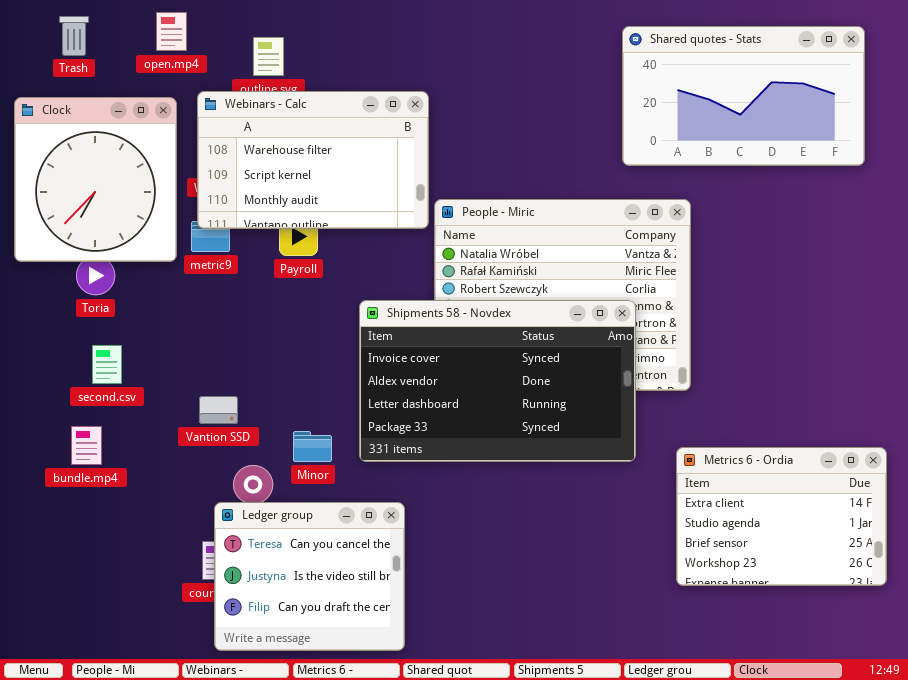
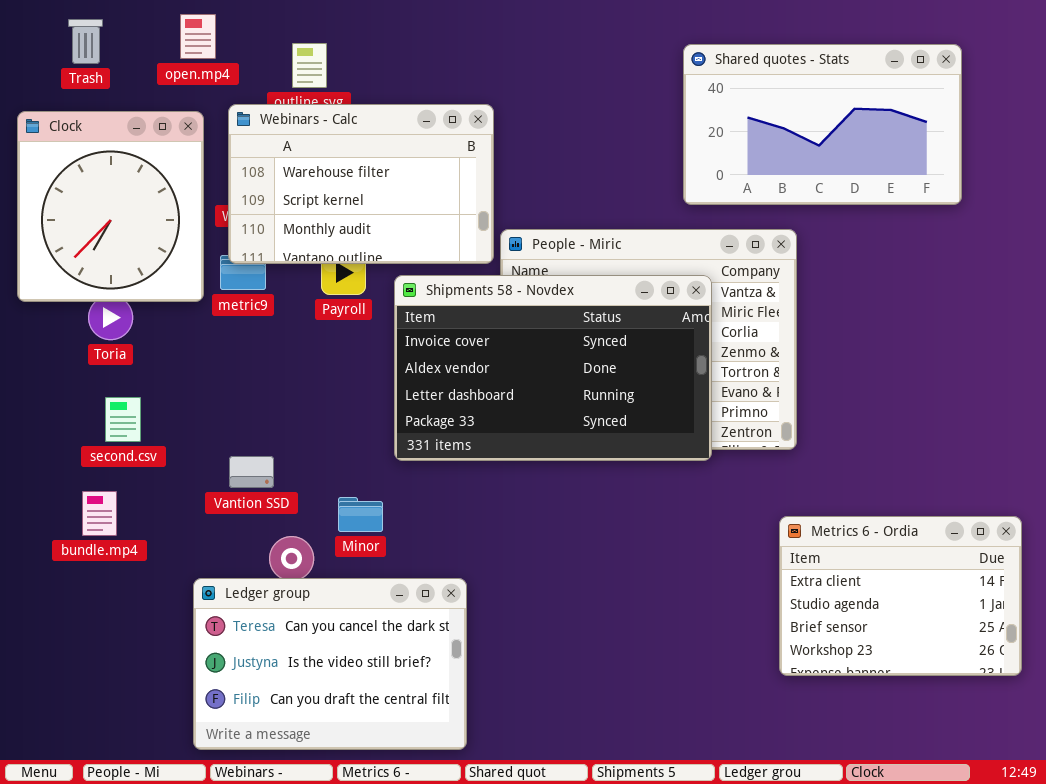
Shared quotes - Stats: [622,26,865,166] -> [683,44,962,205], moved
Shipments 58 - Novdex: [359,300,636,462] -> [394,275,712,461], moved
Ledger group: [214,502,405,651] -> [193,578,467,750], resized

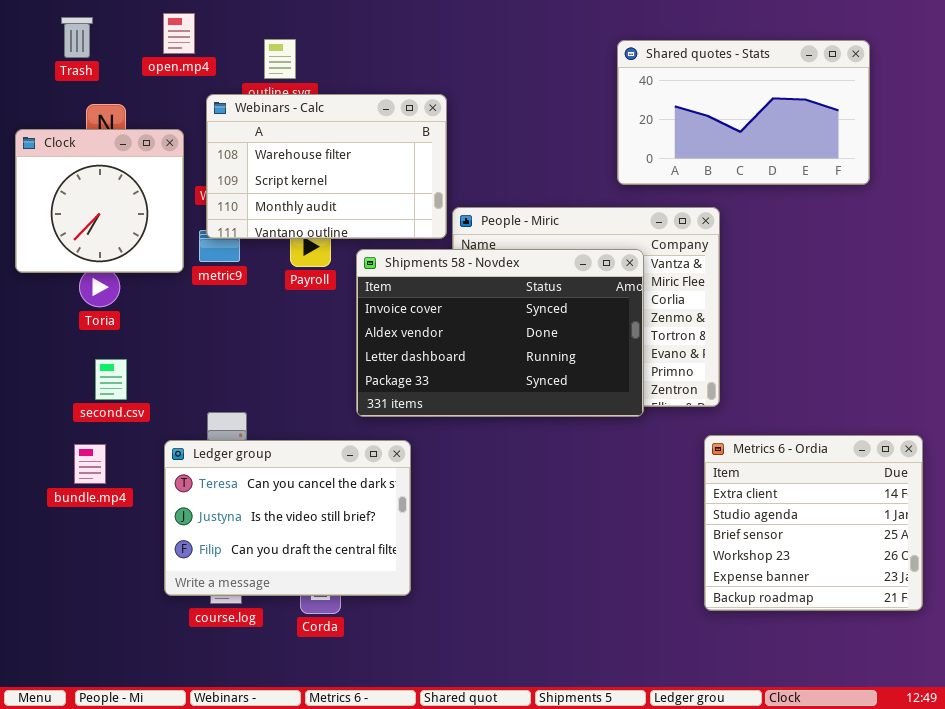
Clock: [17,111,204,302] -> [15,129,184,273], resized
Metrics 6 - Ordia: [779,516,1022,676] -> [704,435,923,611], resized
Ledger group: [193,578,467,750] -> [164,440,411,596], moved

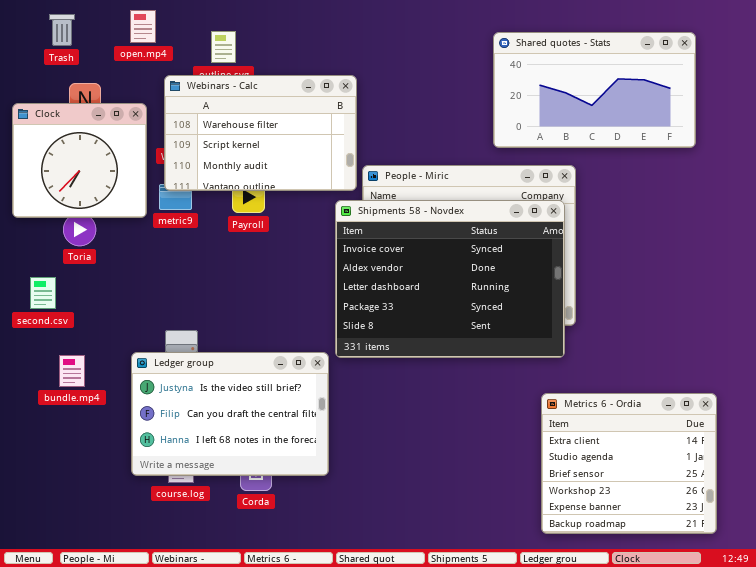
Shipments 58 - Novdex: [356,249,644,417] -> [335,200,565,358], moved, resized
second.csv: [95,359,127,400] -> [30,277,56,309], moved
Metrics 6 - Ordia: [704,435,923,611] -> [541,393,717,534], moved
Ledger group: [164,440,411,596] -> [131,352,329,476], scrolled down 1 row

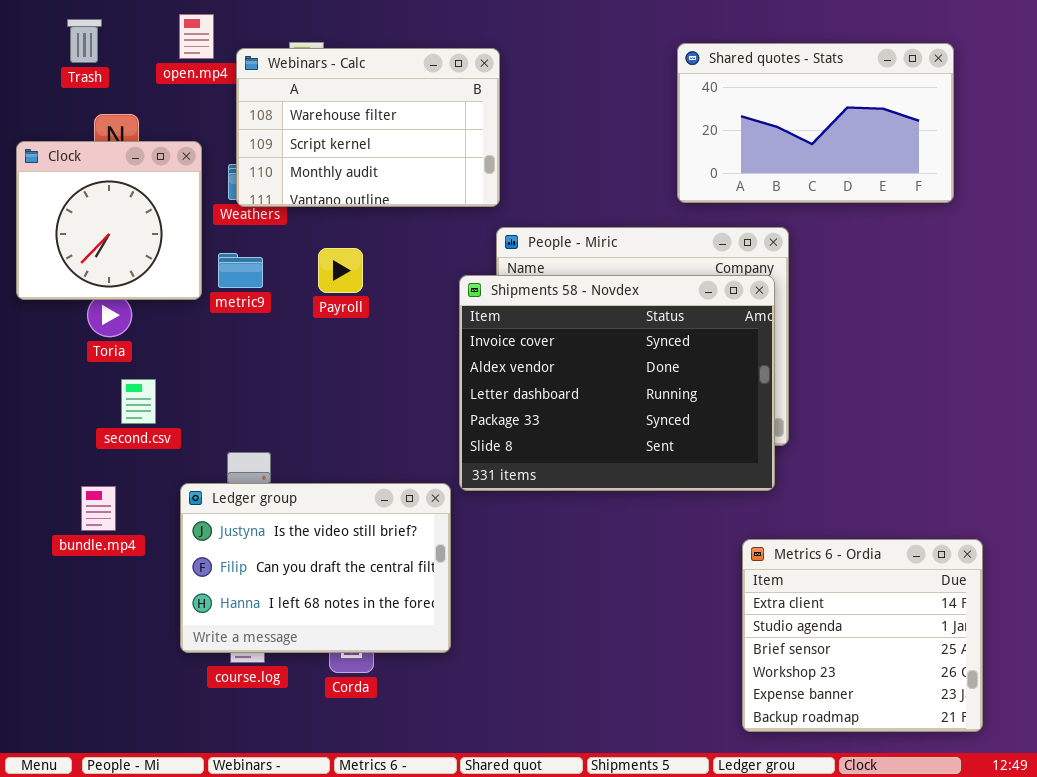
Webinars - Calc: [164,75,357,191] -> [236,48,500,207], moved
second.csv: [30,277,56,309] -> [121,379,156,424], moved

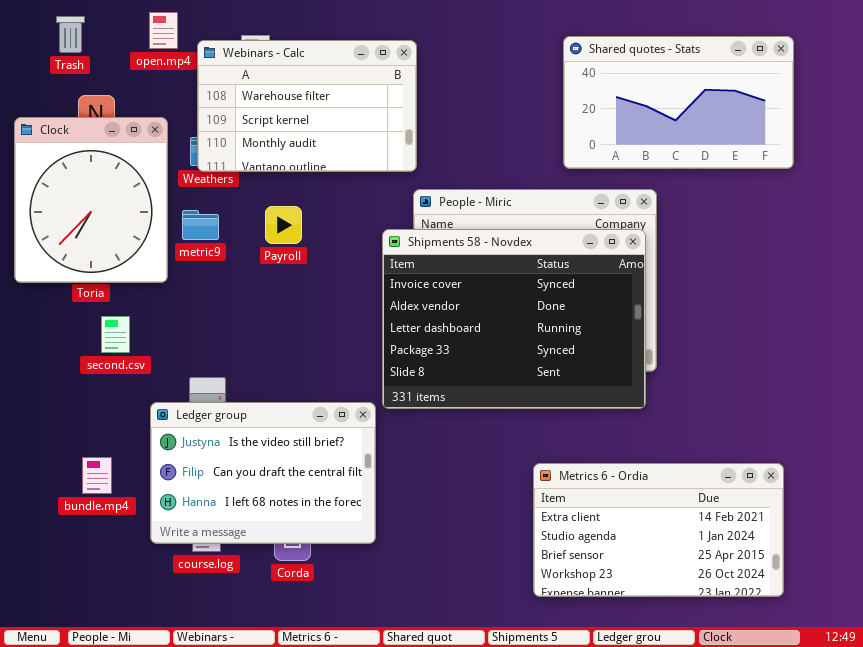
Clock: [16,141,202,300] -> [14,117,168,283], resized
bundle.mp4: [81,486,116,531] -> [82,457,112,494], moved
Metrics 6 - Ordia: [742,539,983,732] -> [533,463,784,597], moved, resized

